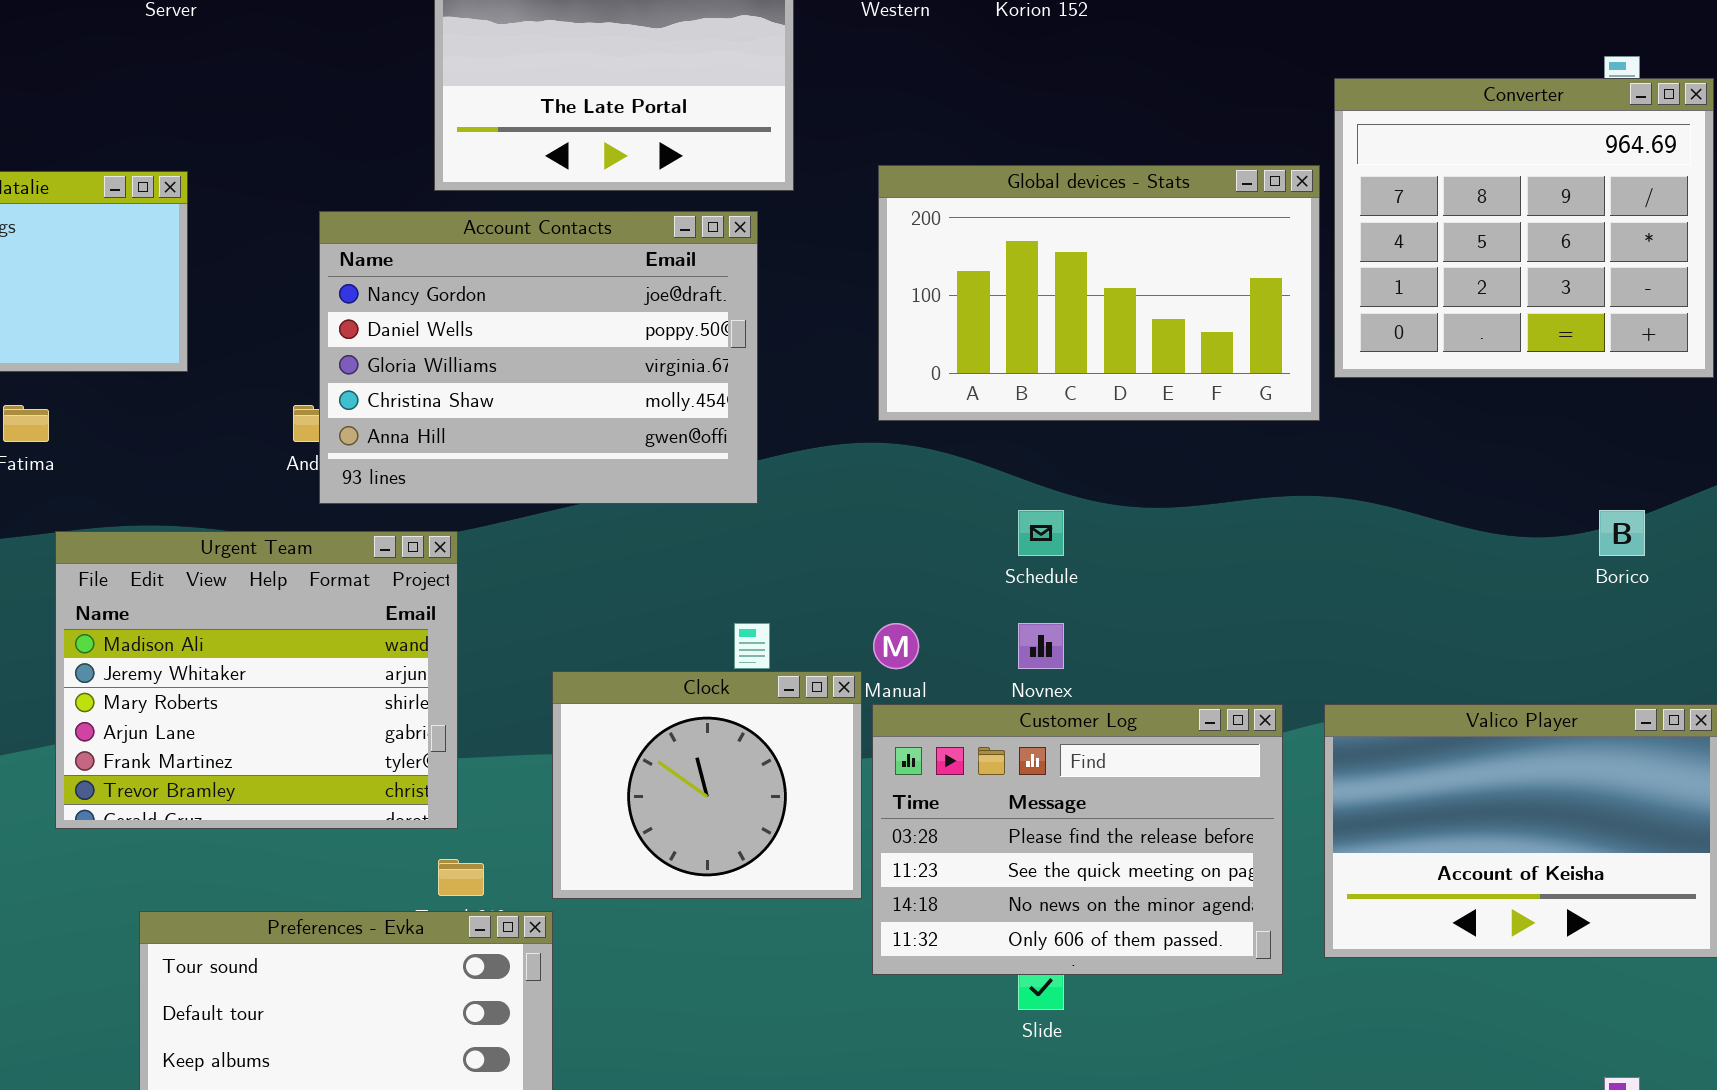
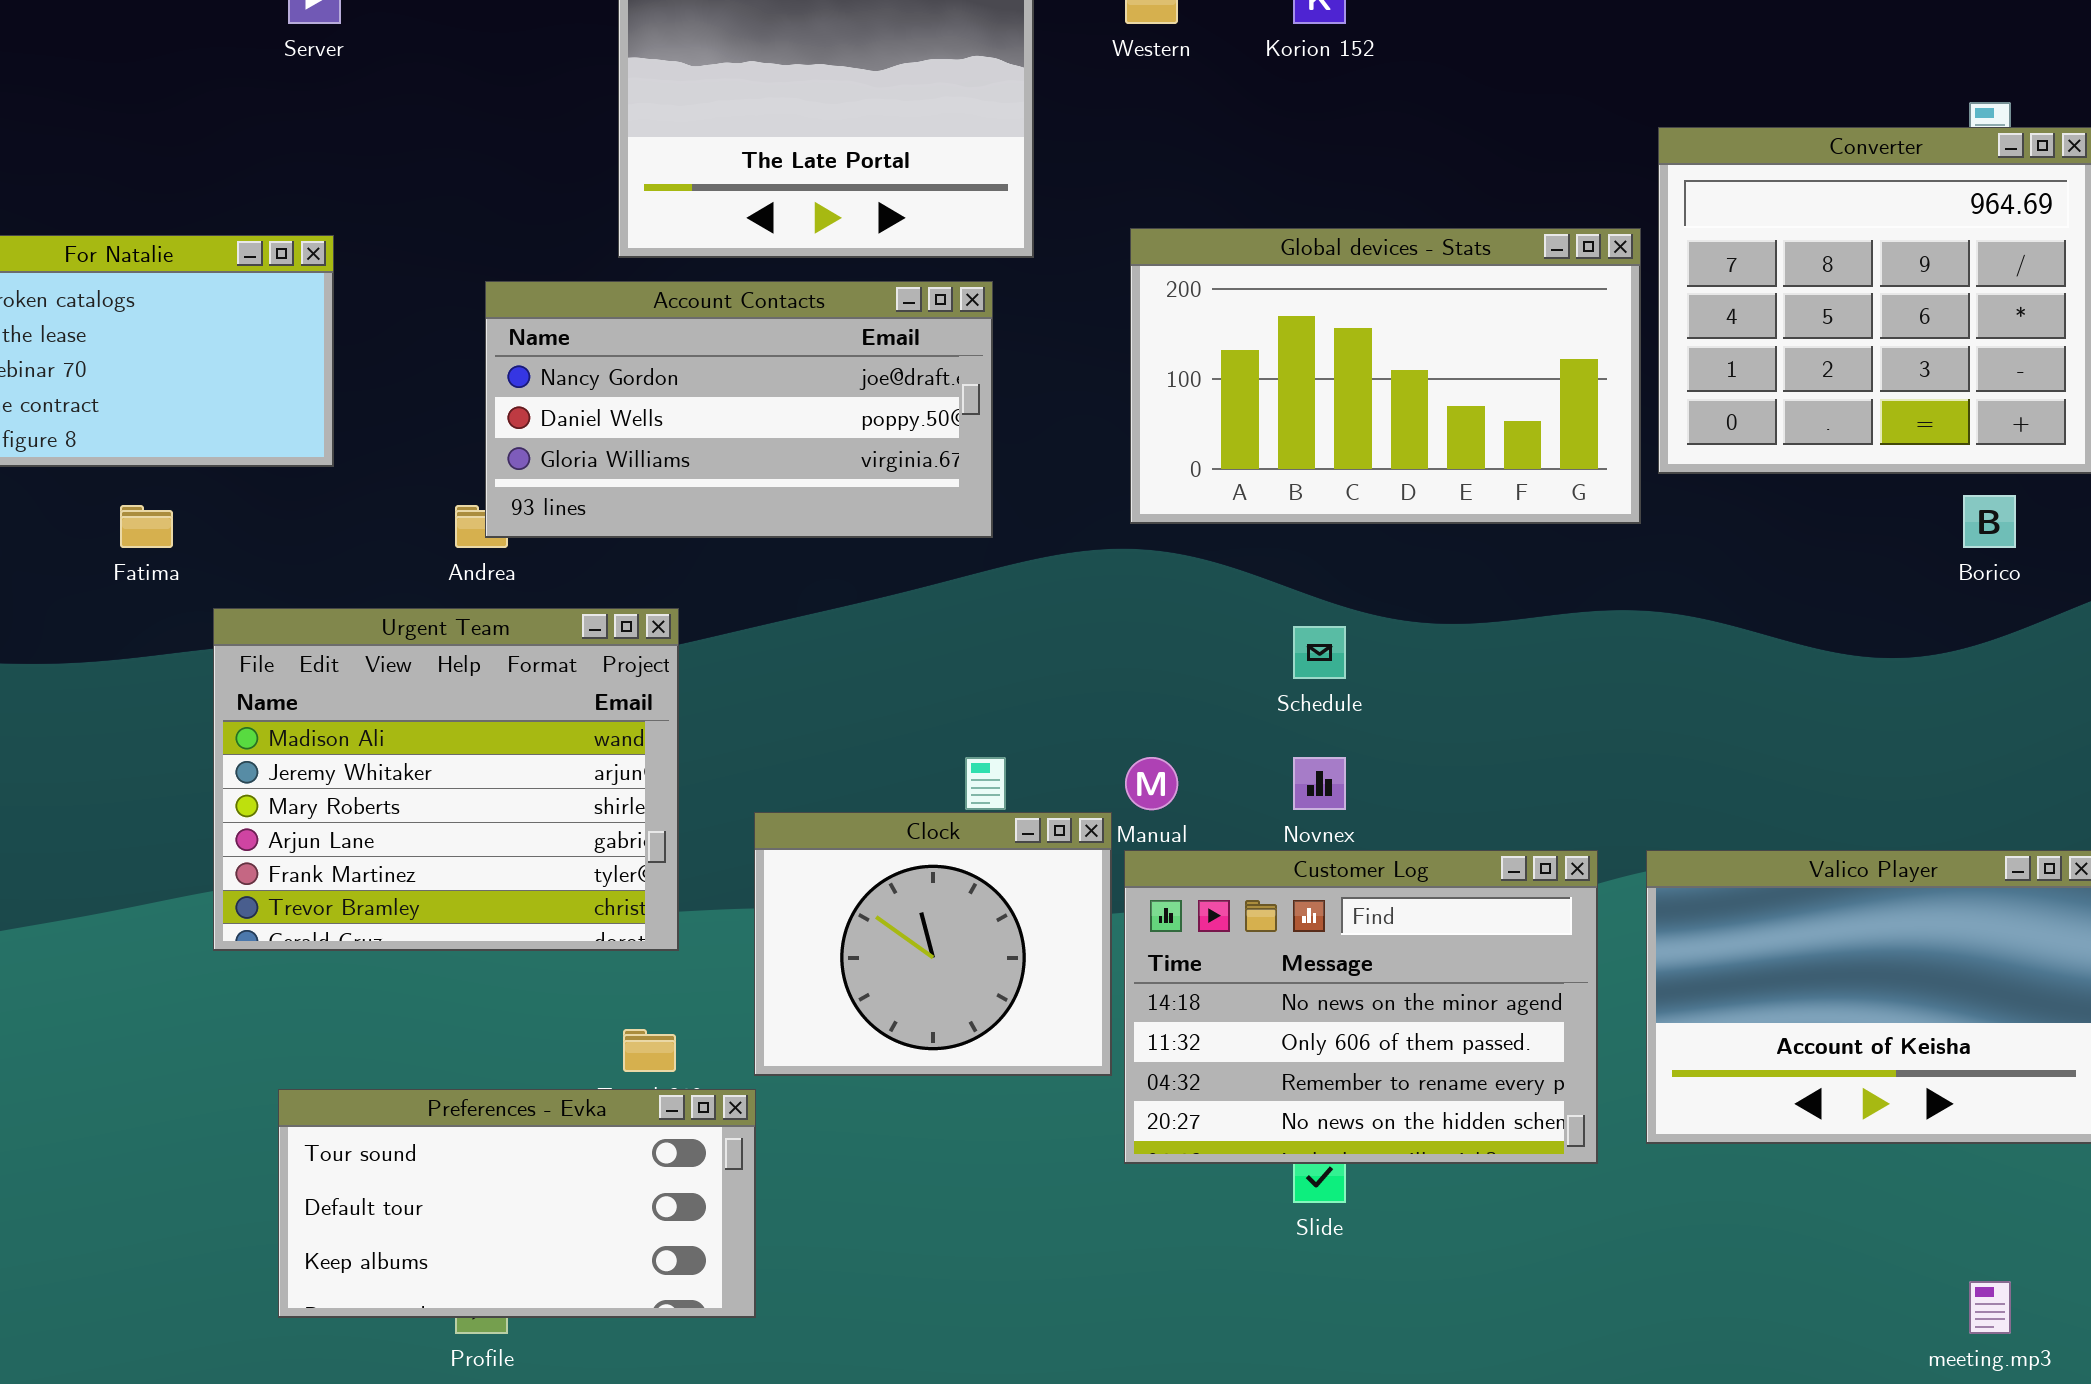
Account Contacts: [319,211,758,504] -> [485,281,993,538], resized
Borico: [1599,510,1645,556] -> [1963,495,2016,548], moved
Urgent Team: [55,531,458,829] -> [213,608,679,951], moved
Customer Log: [872,704,1283,975] -> [1124,850,1598,1164], scrolled down 2 rows

